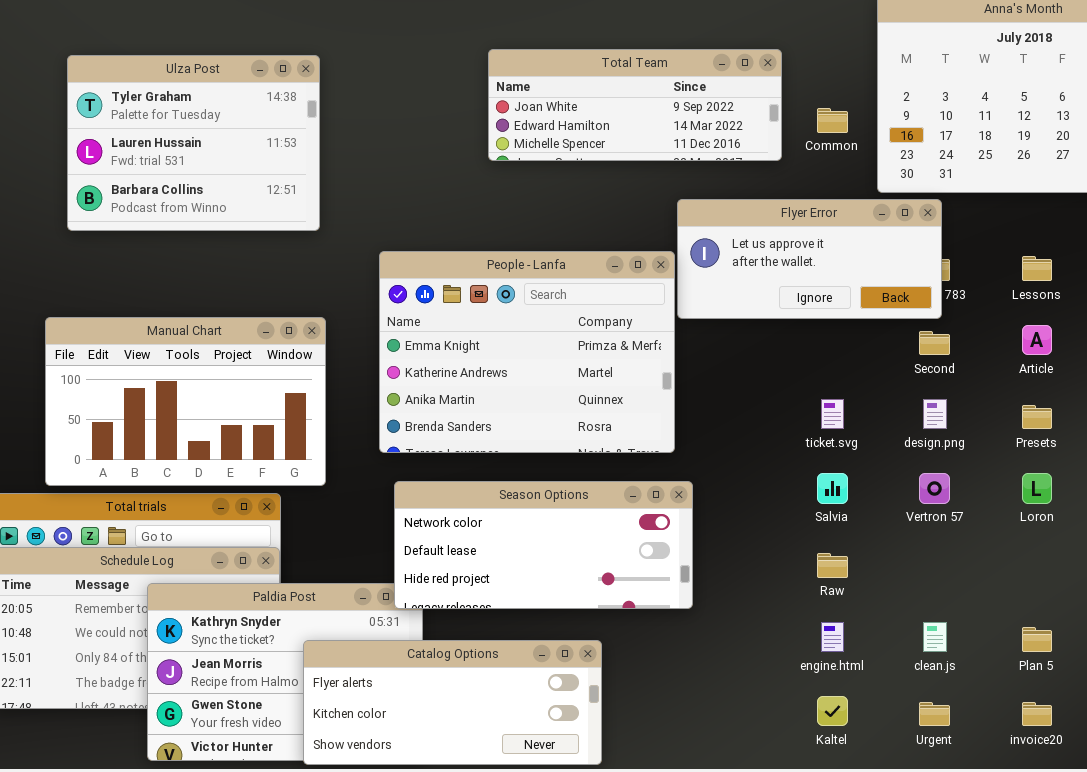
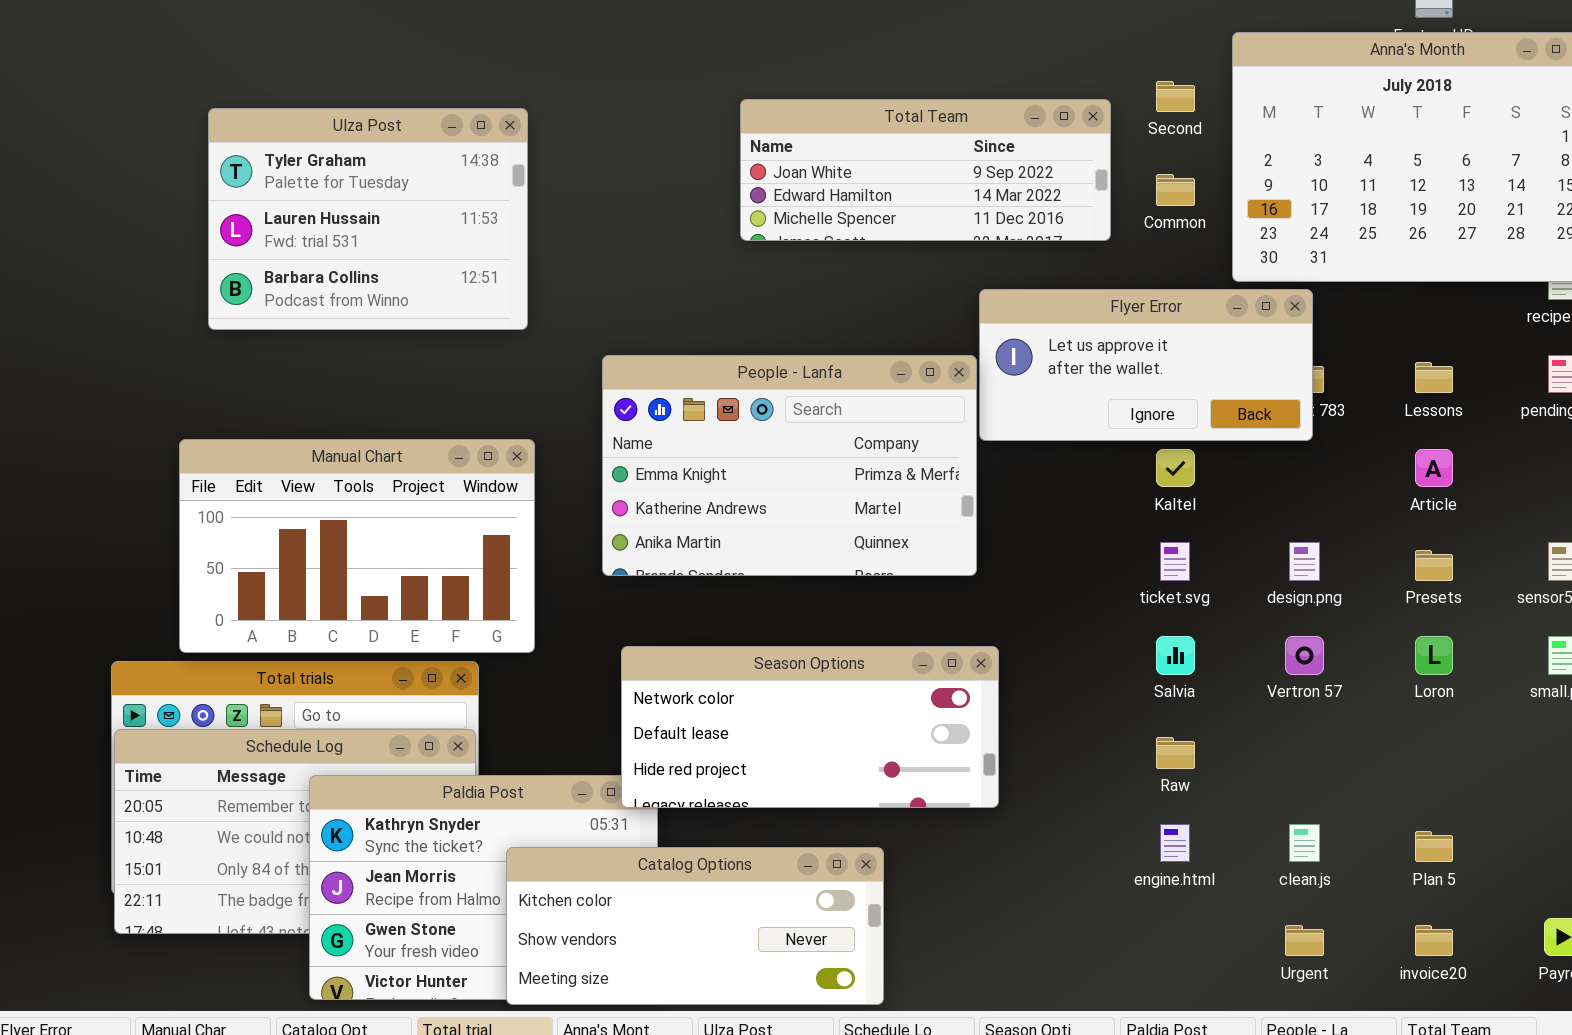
People - Lanfa: [379,251,675,453] -> [602,355,977,576], resized
Second: [919,331,950,355] -> [1156,81,1195,112], moved
Catalog Options: [303,640,602,765] -> [506,847,884,1005], scrolled down 1 row
Kaltel: [817,696,848,726] -> [1156,449,1195,487], moved

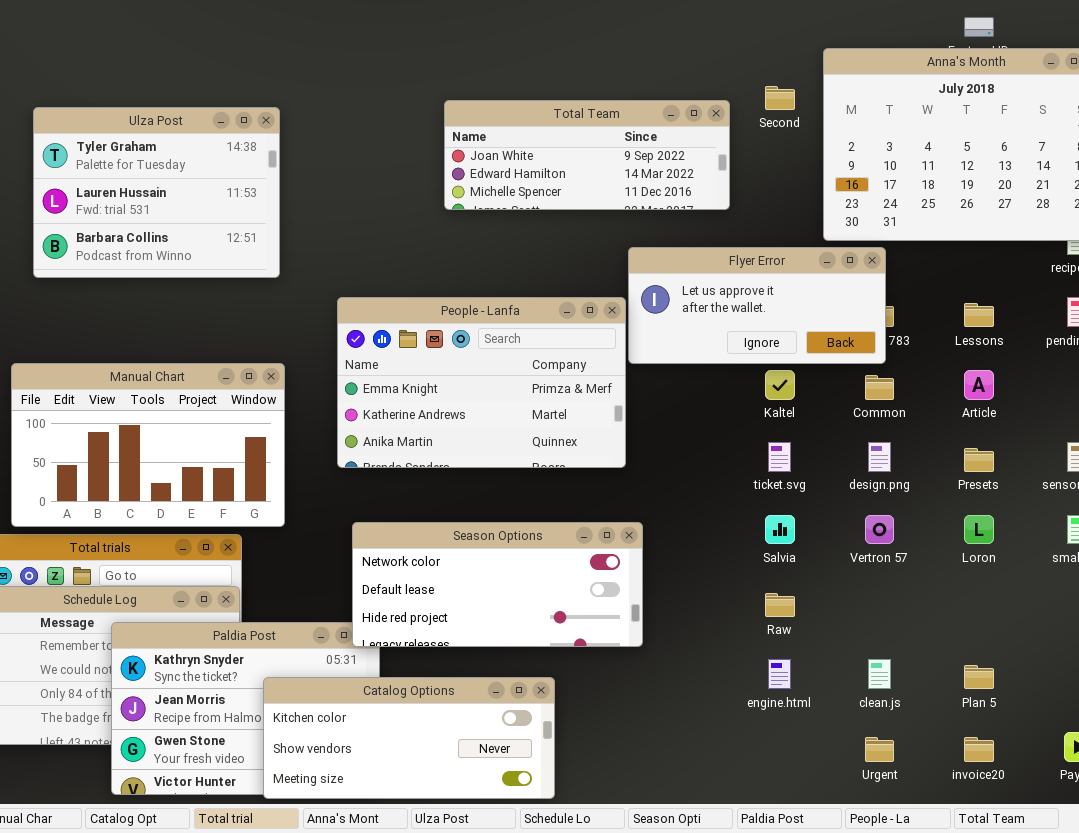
Common: [1156,174,1195,206] -> [865,375,894,400], moved

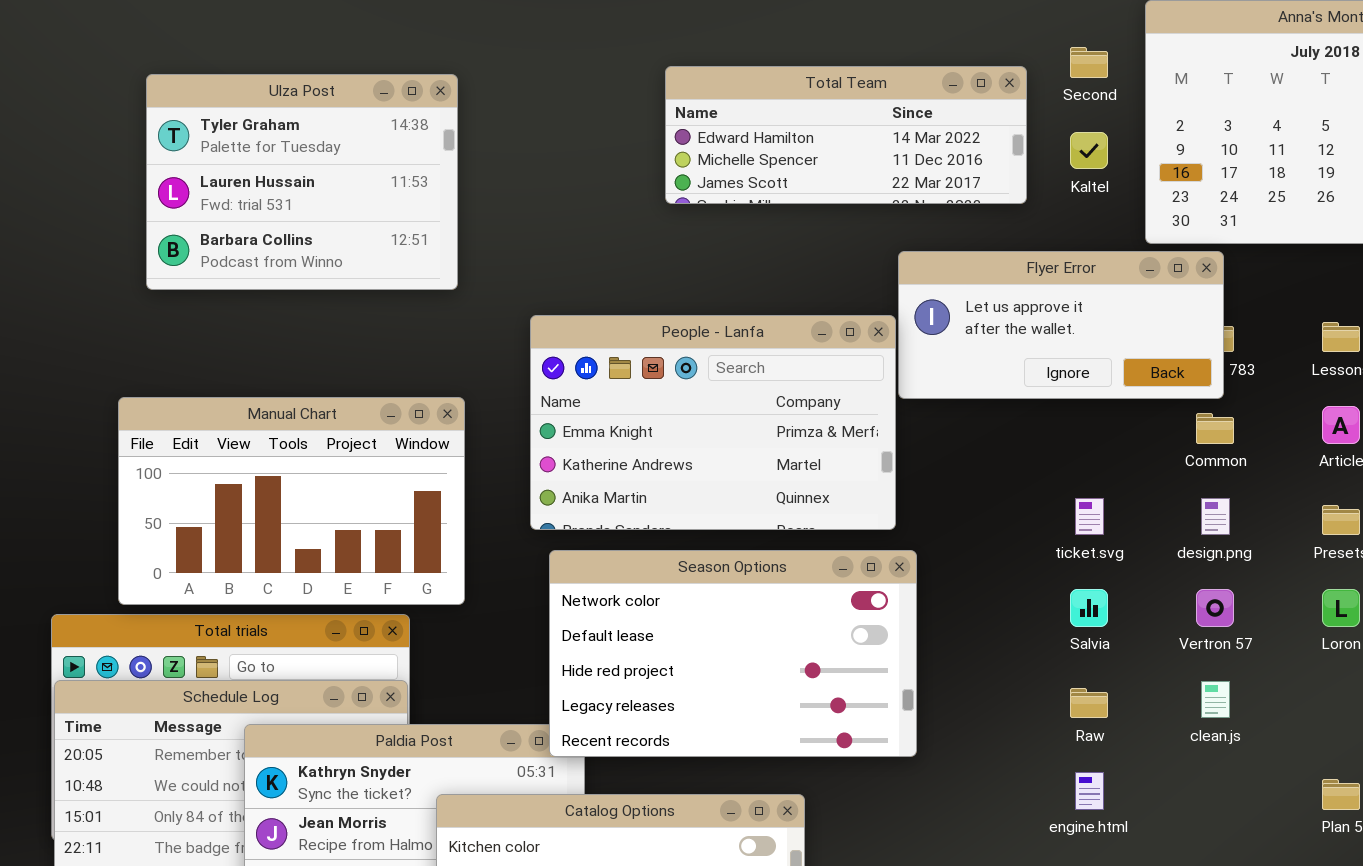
Total Team: [444,100,730,210] -> [665,66,1027,204], scrolled down 1 row
Kaltel: [765,370,795,400] -> [1070,132,1108,169], moved
Season Options: [352,522,643,647] -> [549,550,917,757], resized
clean.js: [868,659,891,689] -> [1201,681,1230,718], moved

